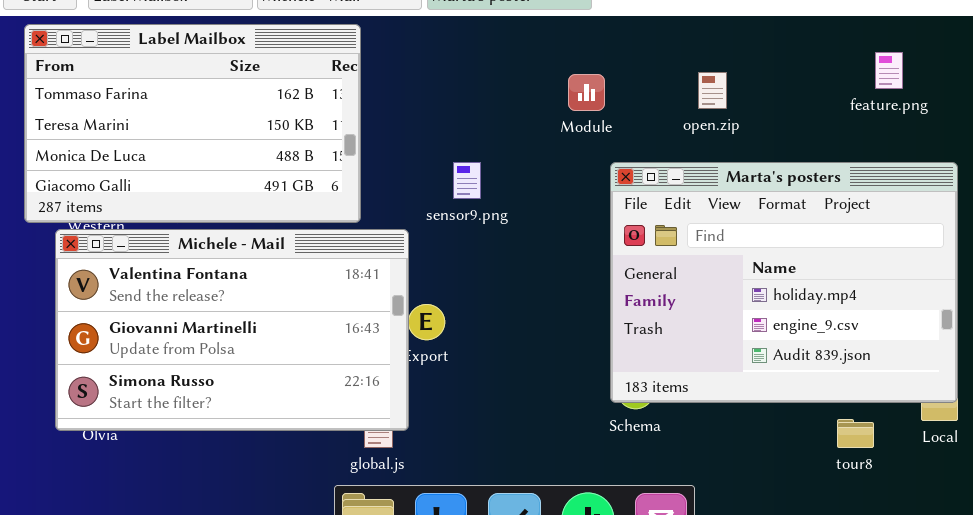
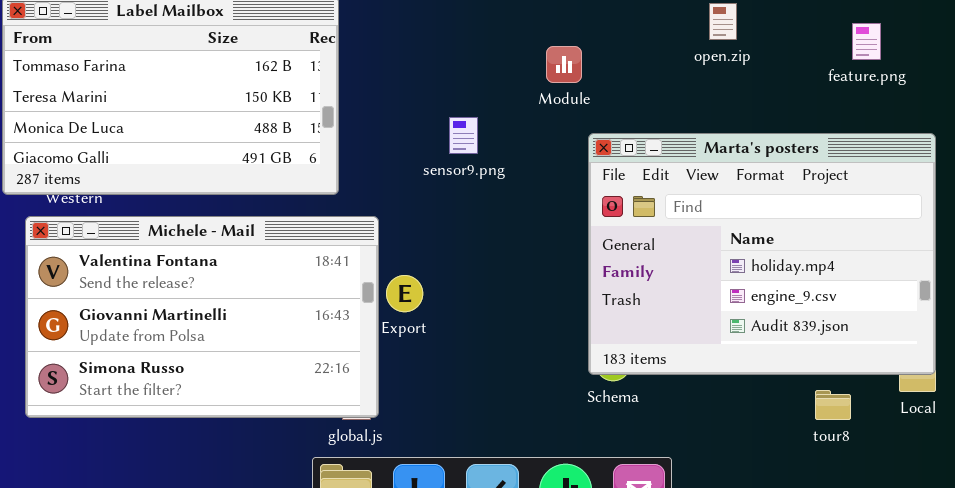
open.zip: [698,72,727,109] -> [709,3,737,40], moved
sensor9.png: [453,162,481,199] -> [449,117,478,154], moved
Michele - Mail: [55,229,409,431] -> [25,216,379,418], moved

